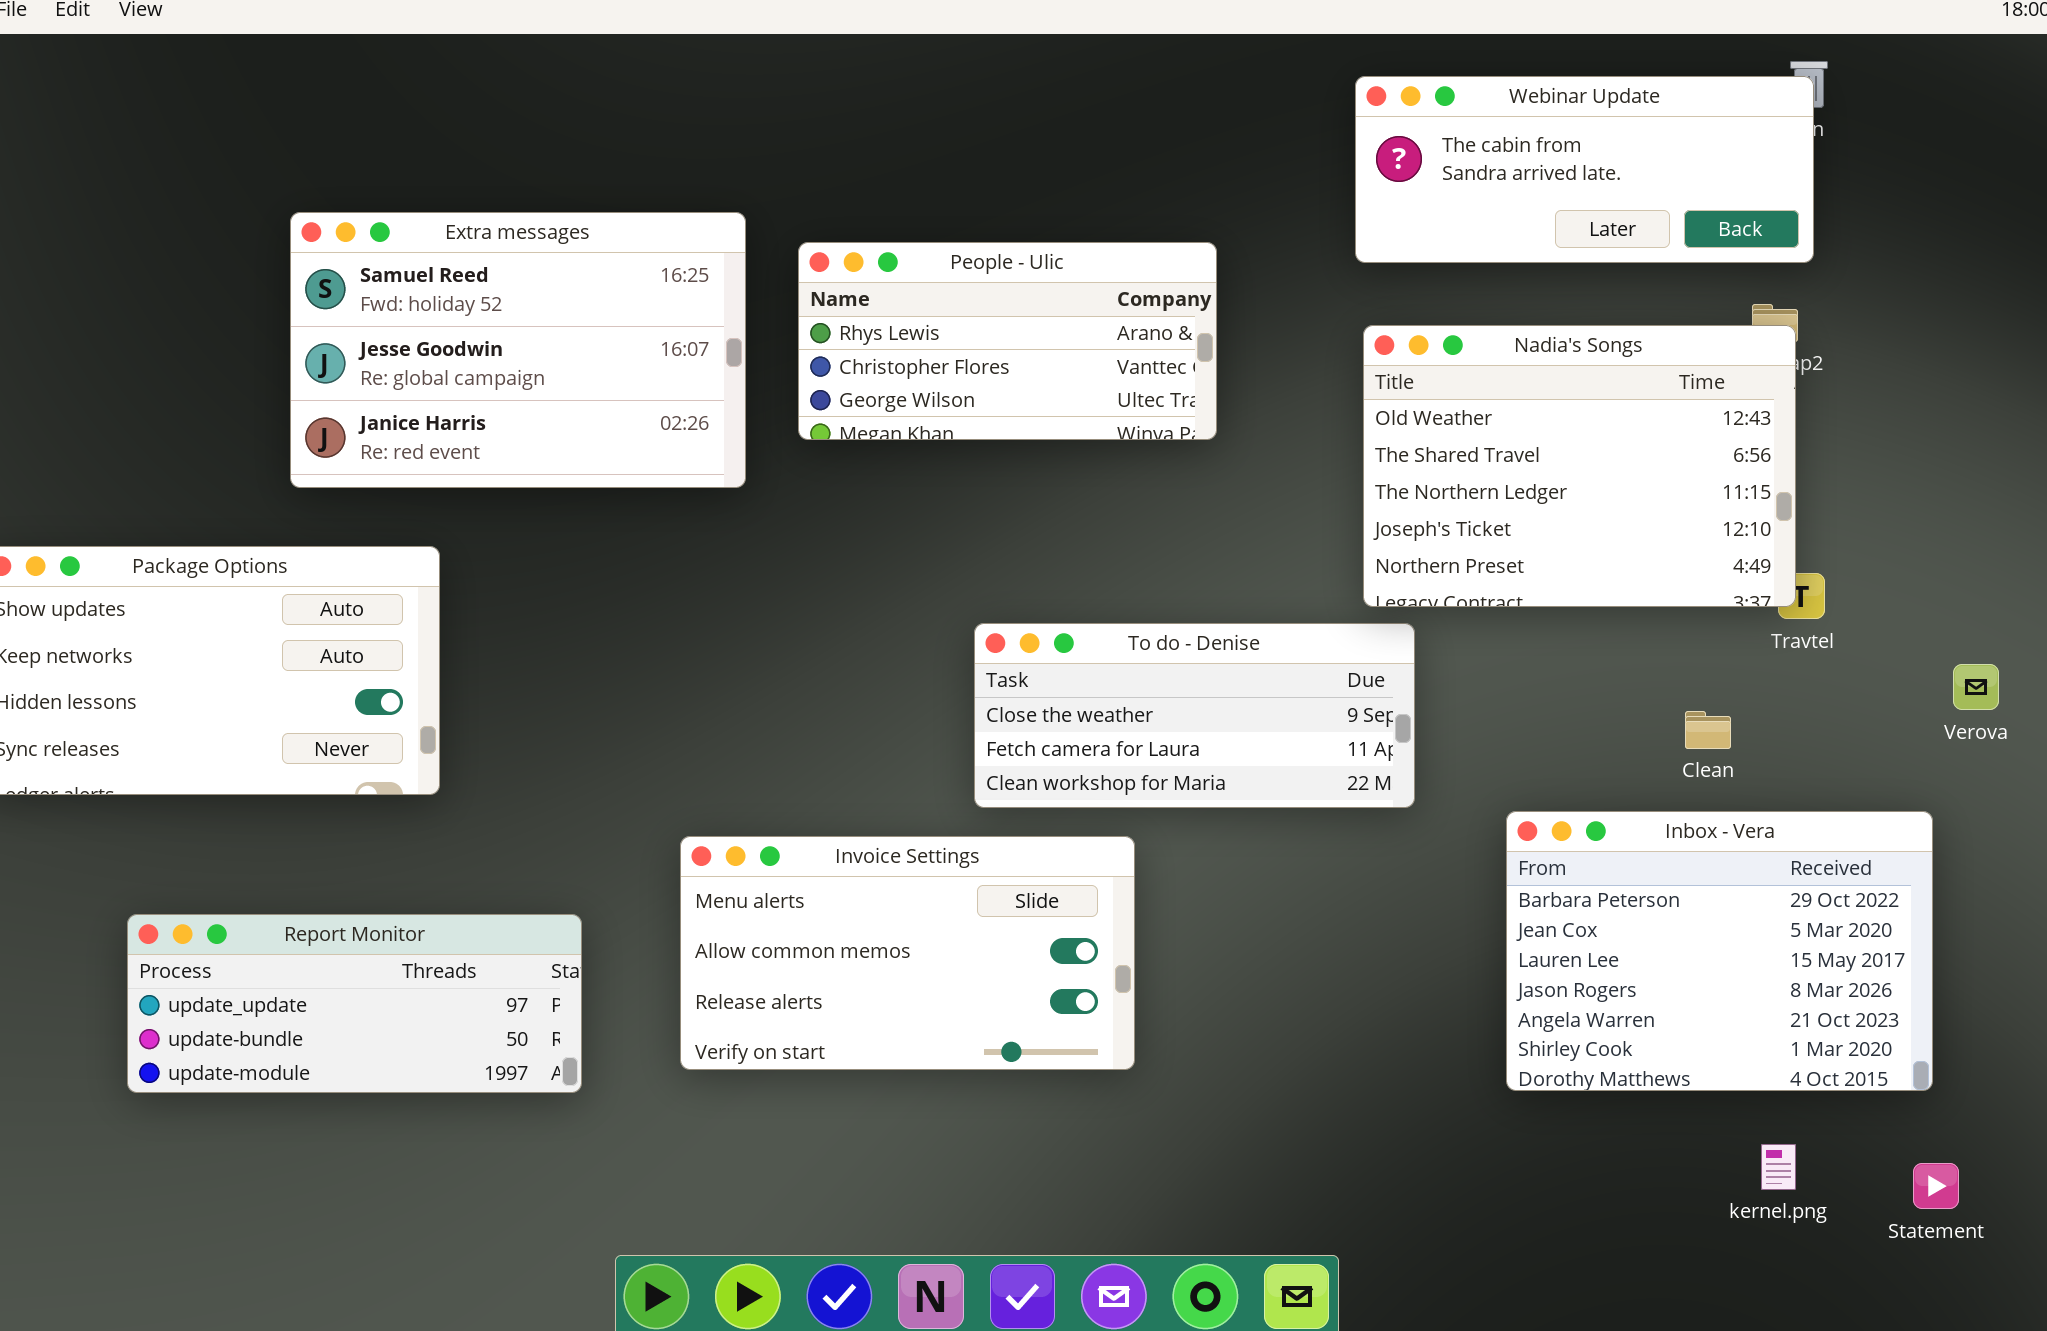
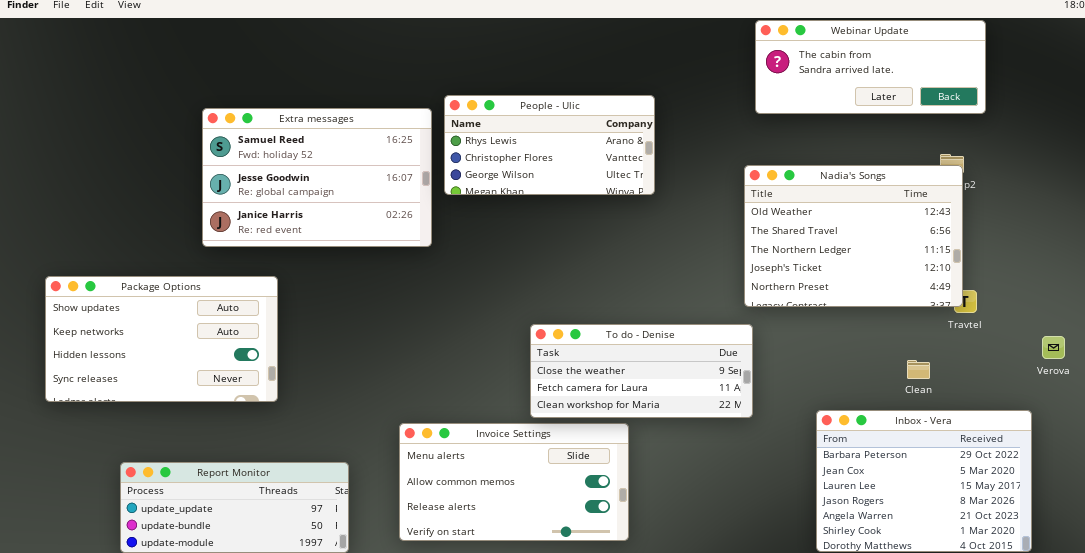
Webinar Update: [1355,76,1814,263] -> [755,20,986,114], moved
People - Ulic: [798,242,1217,440] -> [444,95,655,195], moved
To do - Denise: [974,623,1415,808] -> [530,324,753,418], moved

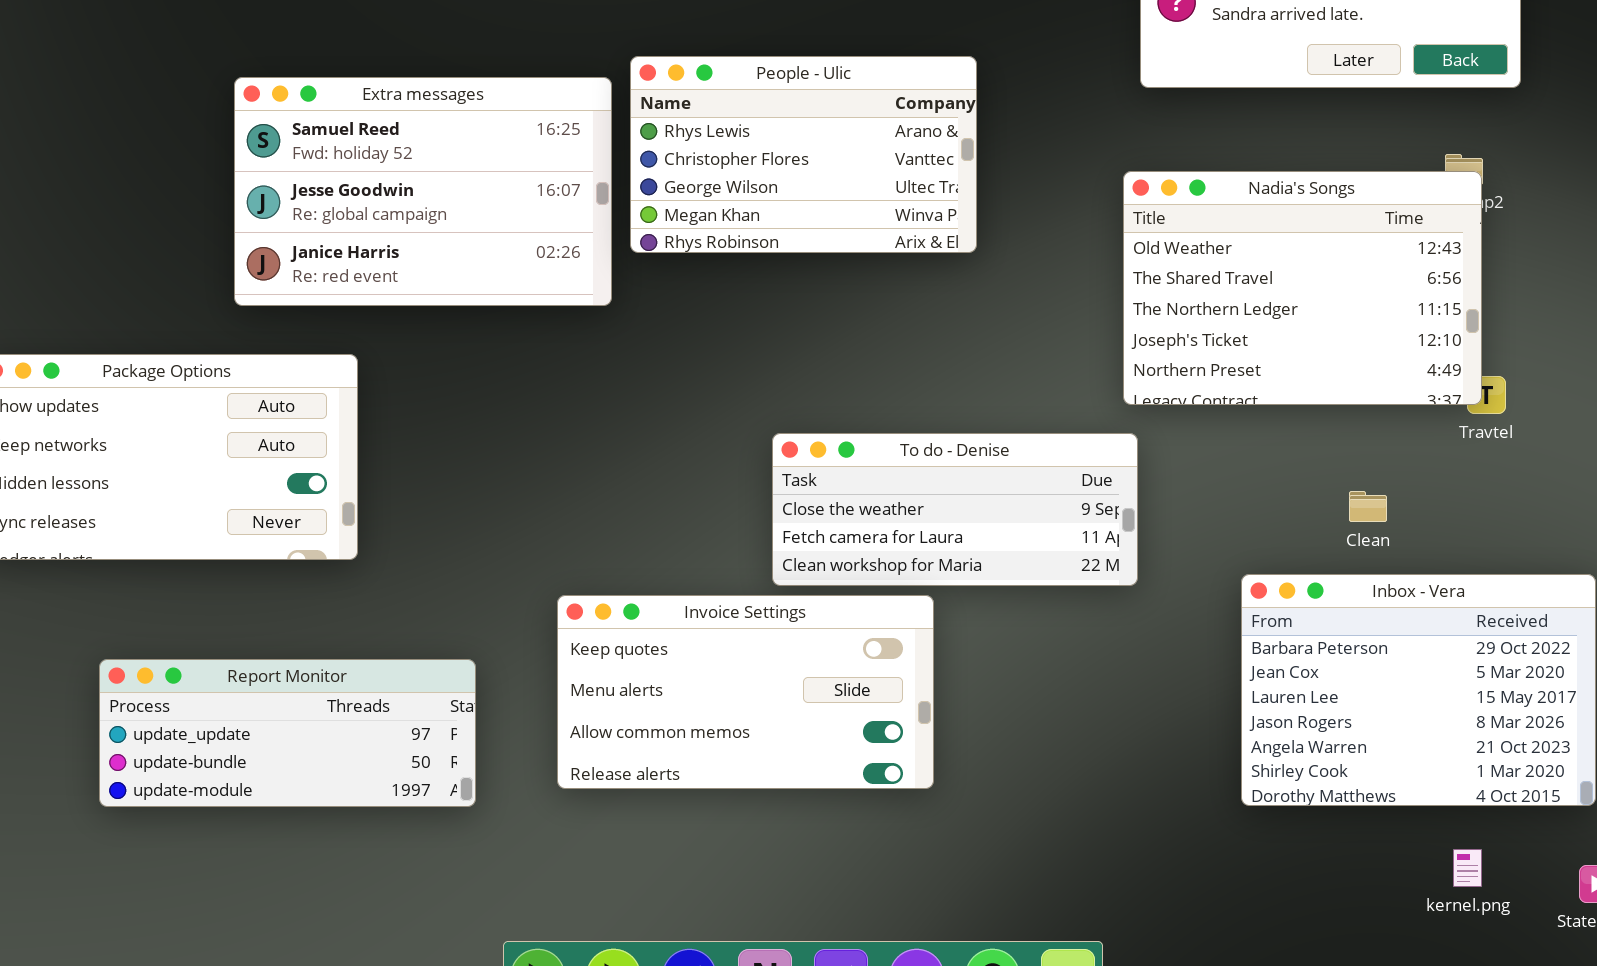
People - Ulic: [444,95,655,195] -> [630,56,977,253], resized
Clean: [907,360,930,379] -> [1349,491,1387,522], moved
Invoice Settings: [399,423,629,541] -> [557,595,934,789], scrolled up 1 row

